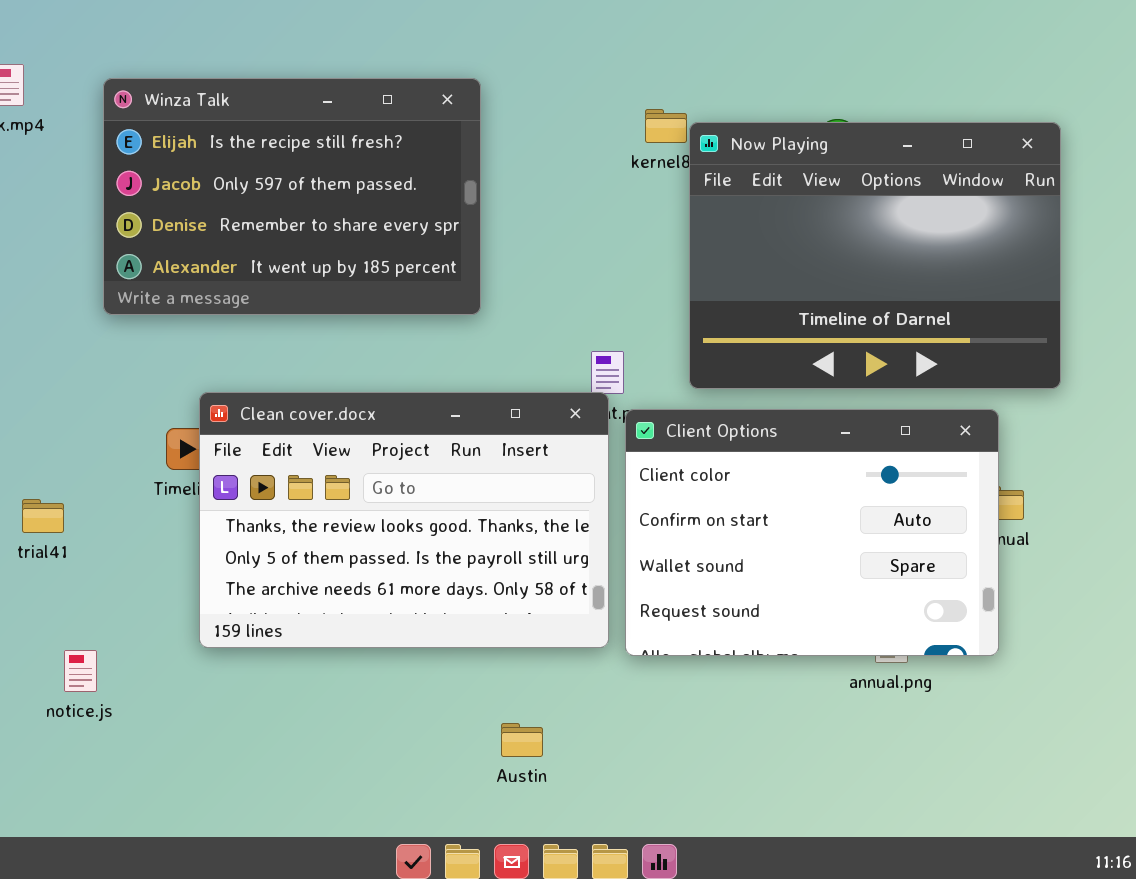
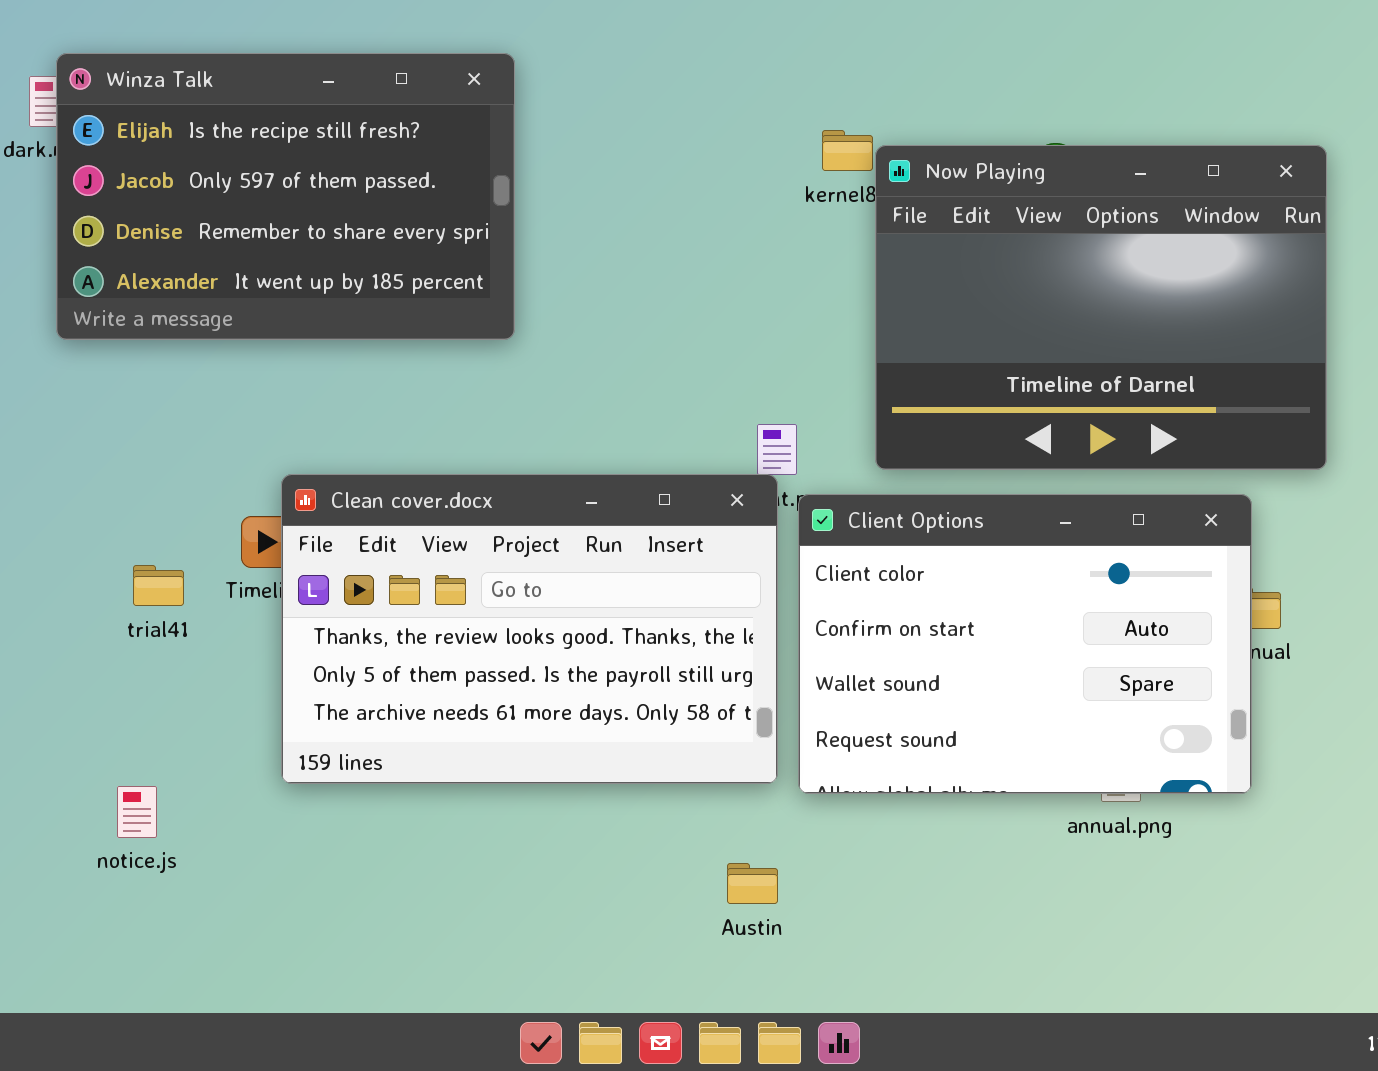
Winza Talk: [103,78,481,315] -> [56,53,515,340], moved
trial41: [22,499,64,533] -> [133,565,184,606], moved
Austin: [501,723,543,757] -> [727,863,778,904], moved

